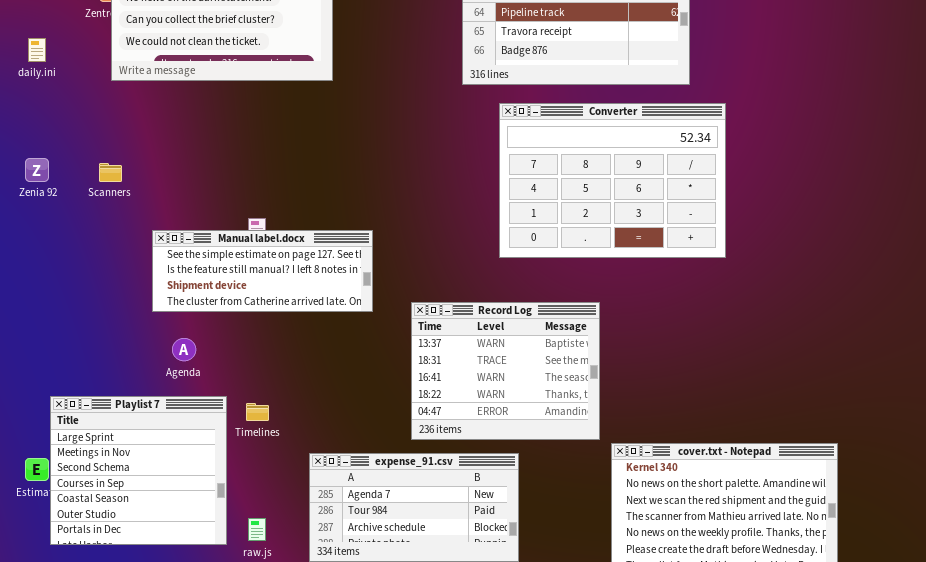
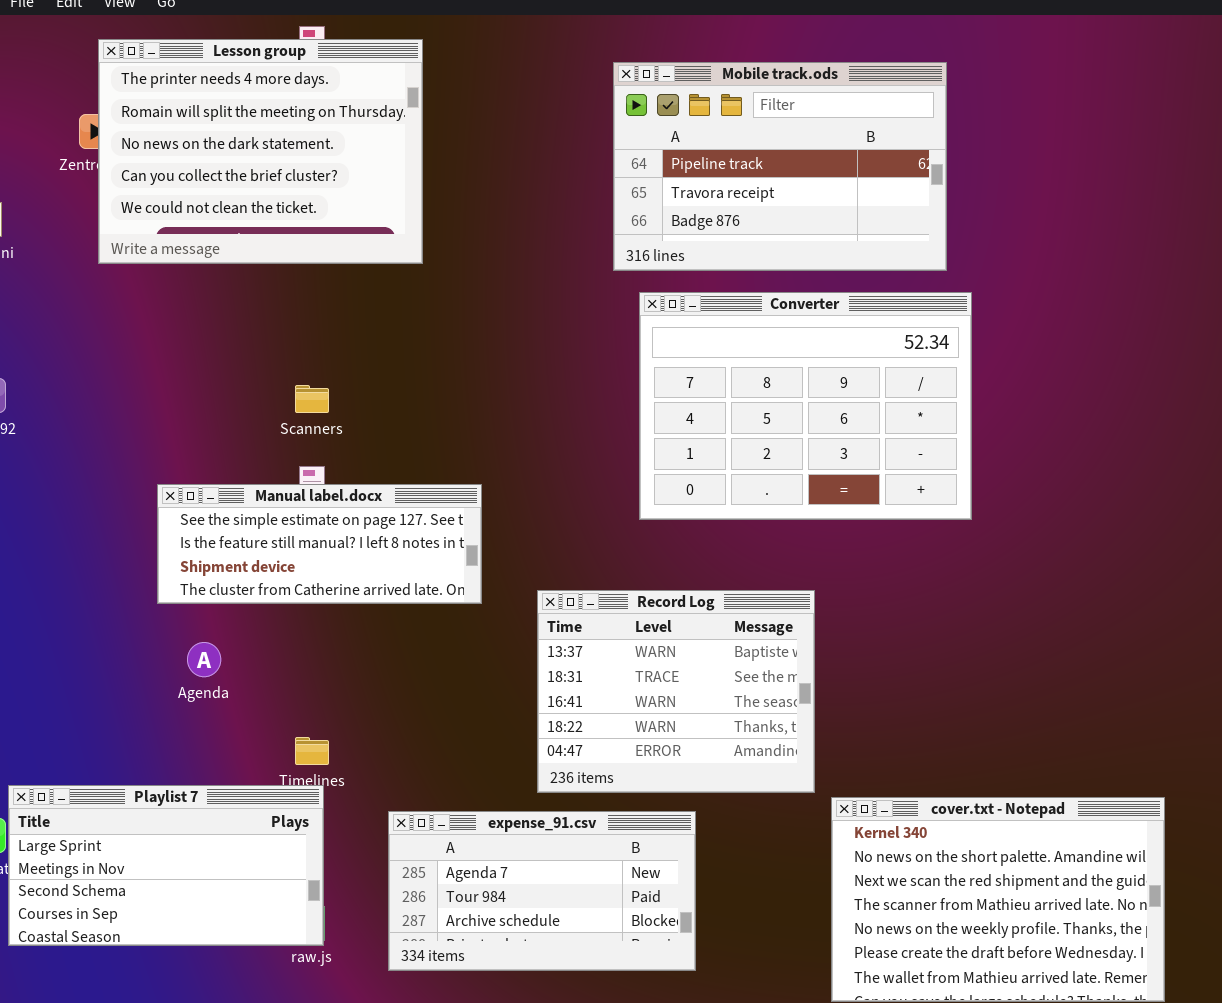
Converter: [499,103,726,258] -> [639,292,972,520], moved
Scanners: [99,163,122,182] -> [295,385,329,413], moved
Playlist 7: [50,396,227,545] -> [8,785,324,946], resized

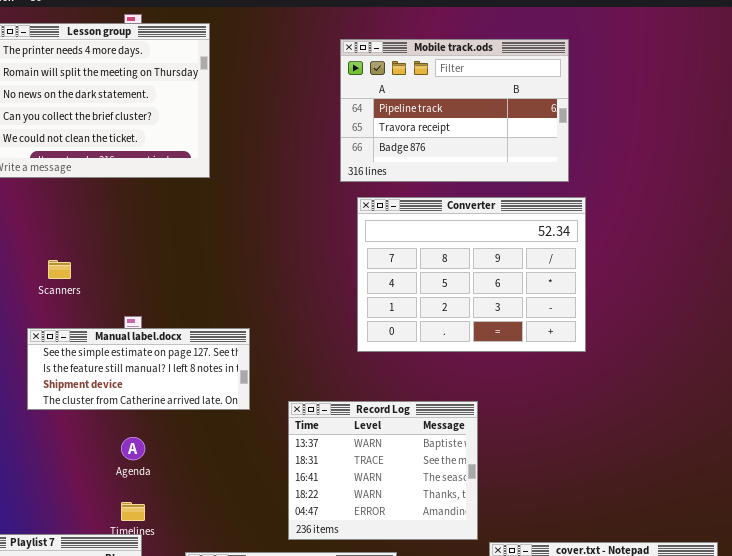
Scanners: [295,385,329,413] -> [48,260,71,279], moved
Agenda: [187,642,221,677] -> [121,437,145,460], moved

